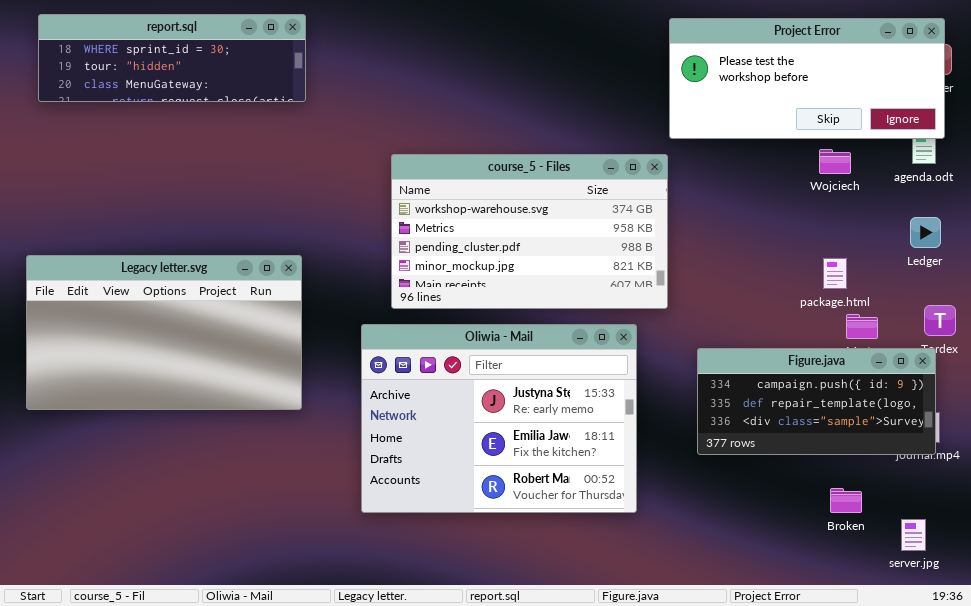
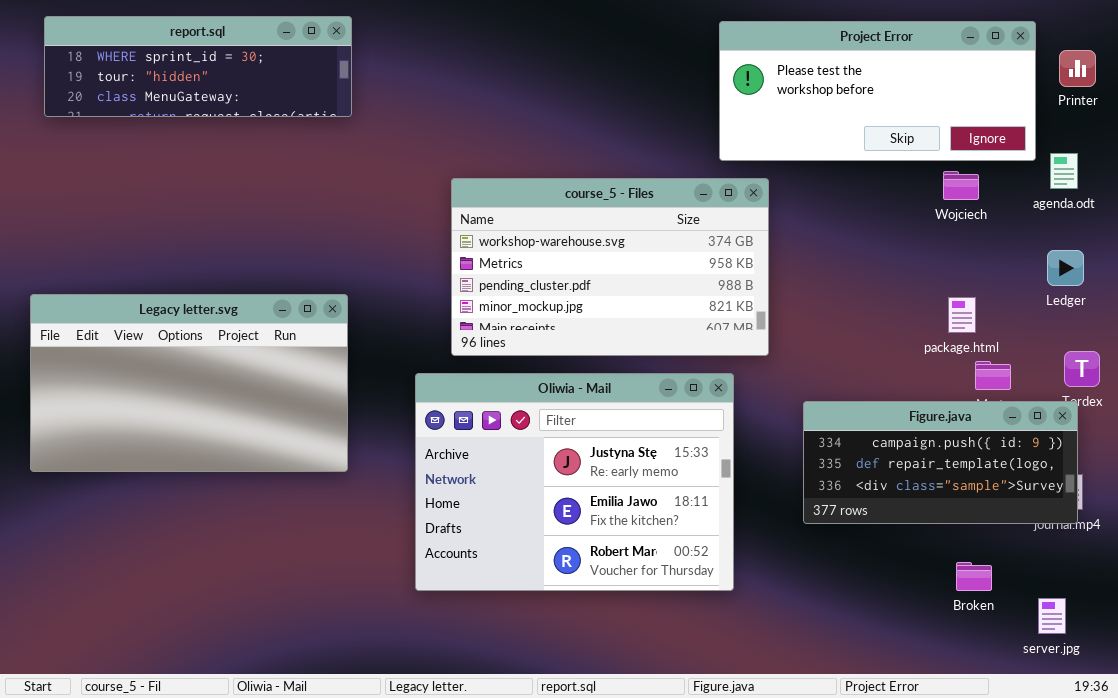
Project Error: [669,18,945,139] -> [719,21,1036,161], moved

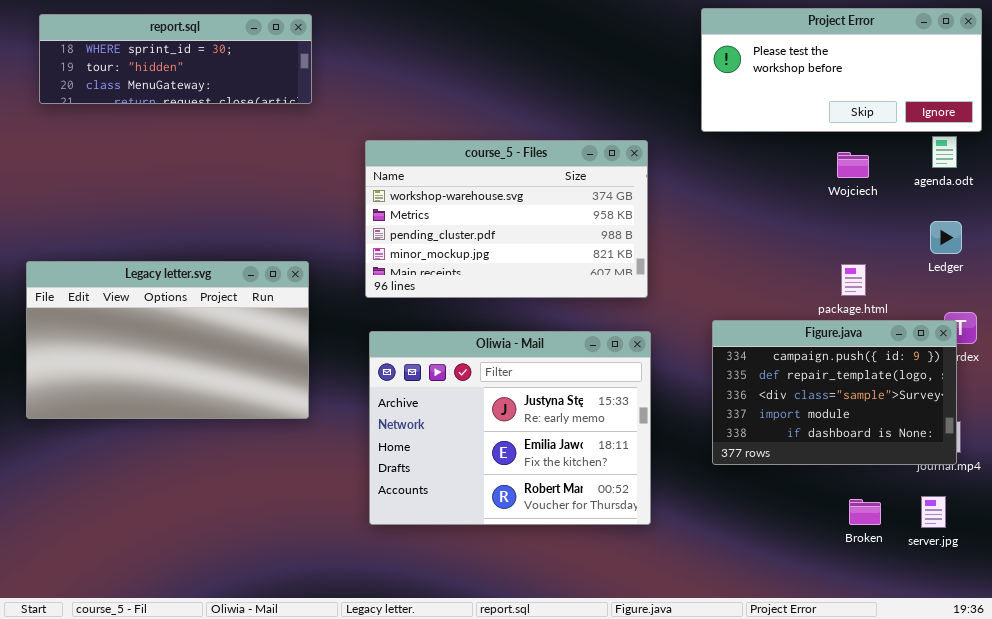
Project Error: [719,21,1036,161] -> [701,8,982,132], moved
course_5 - Files: [451,178,769,356] -> [365,140,648,298], moved
Figure.java: [803,401,1078,524] -> [712,320,957,465], resized
server.jpg: [1038,598,1066,634] -> [921,496,946,528], moved

